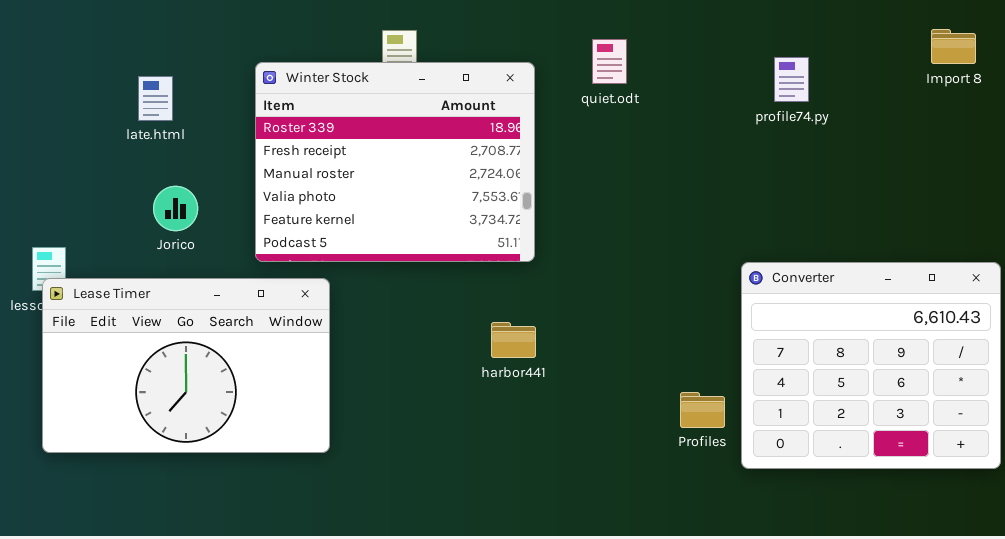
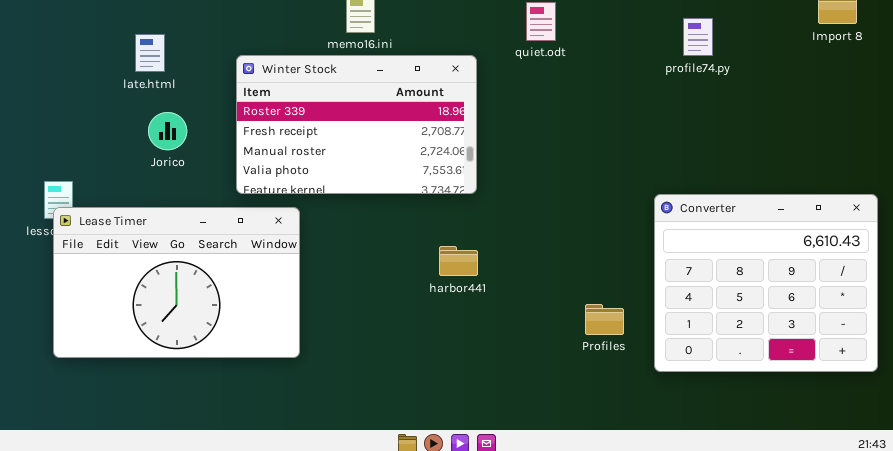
Winter Stock: [255,62,535,262] -> [236,55,477,194], resized
Jorico: [153,186,198,231] -> [148,112,187,150], moved
Profiles: [680,392,725,428] -> [585,304,624,335], moved

